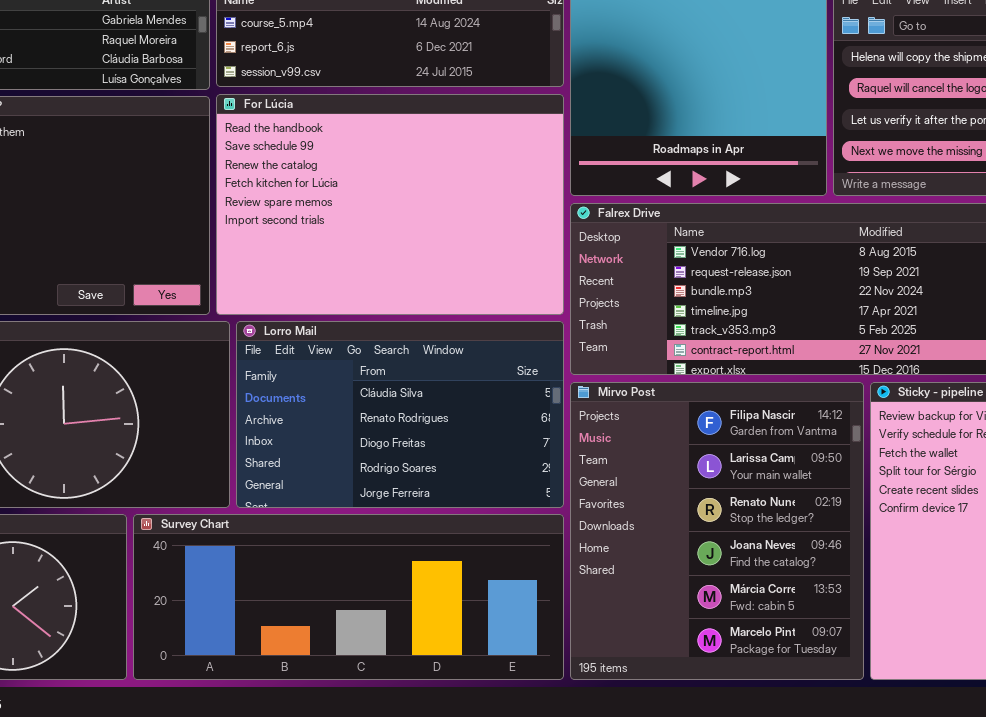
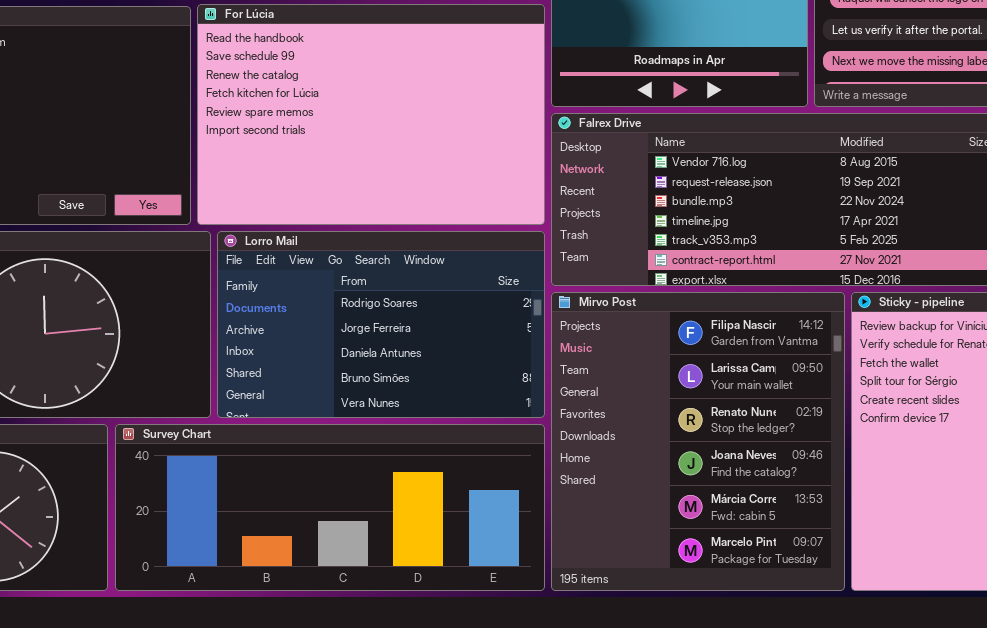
Lorro Mail: [236,321,564,508] -> [217,231,545,418], scrolled down 3 rows

